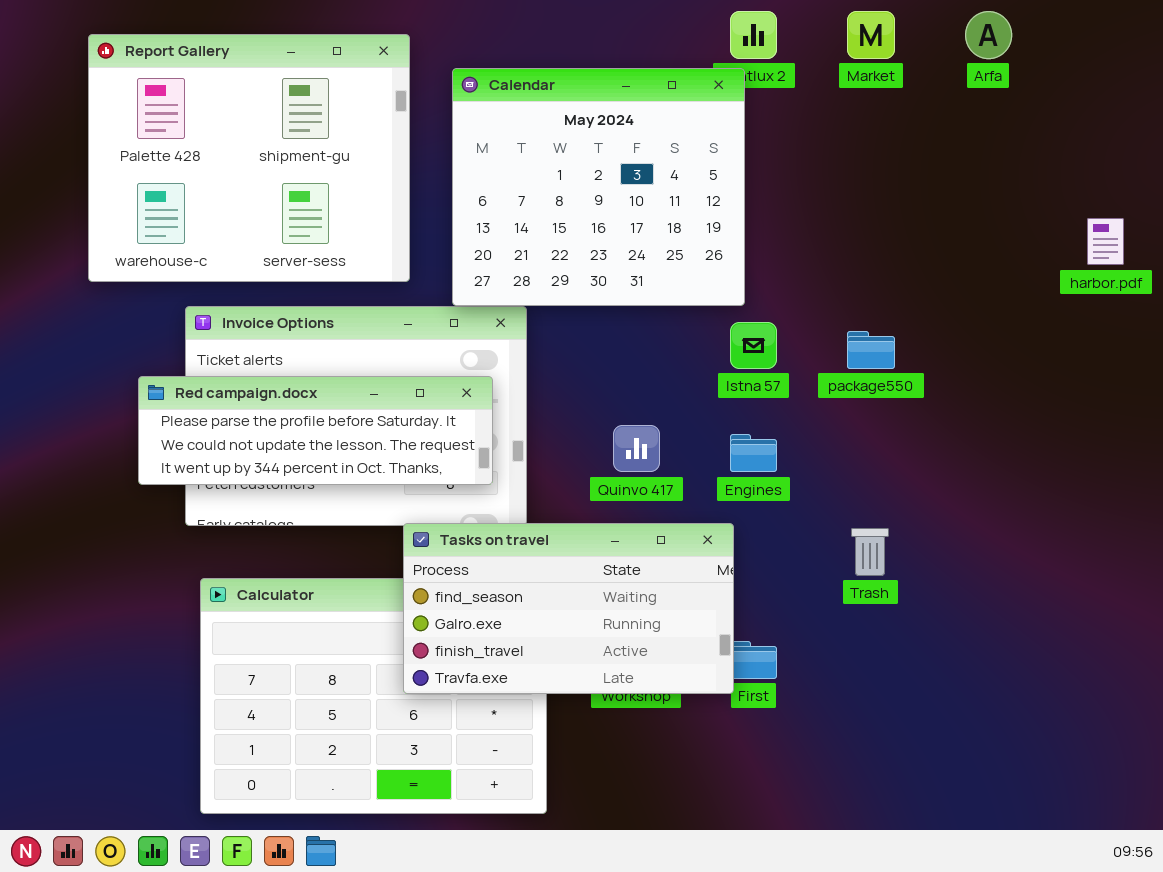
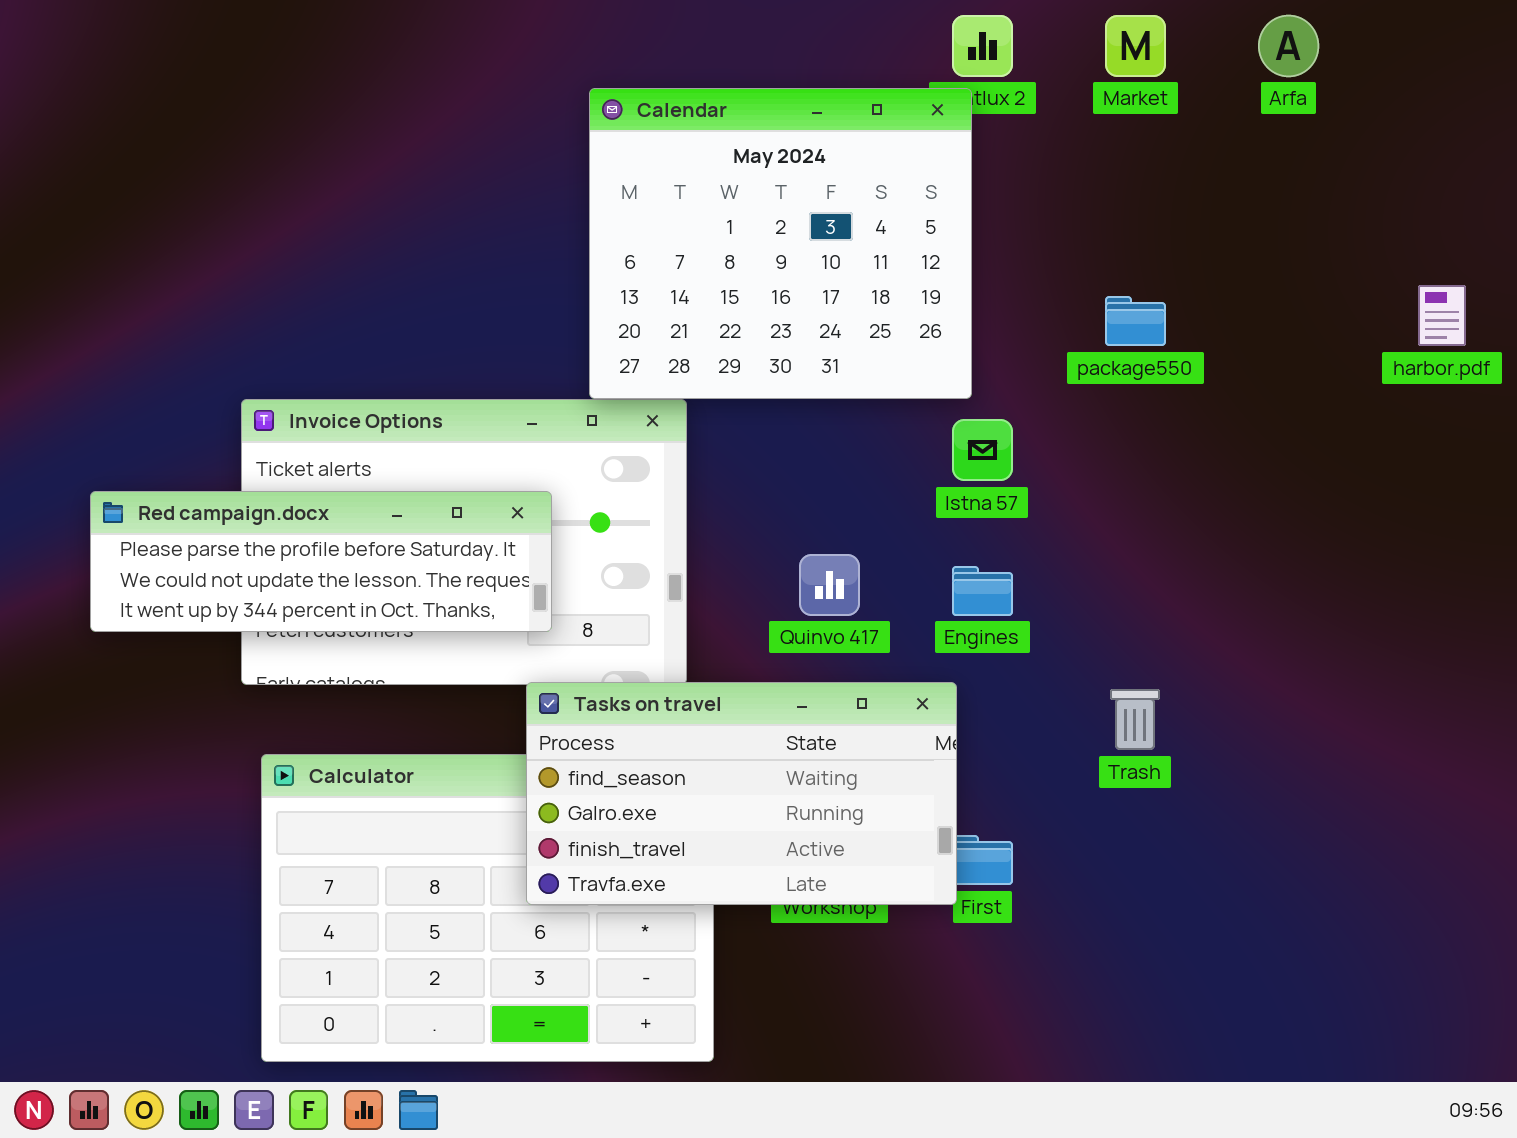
Report Gallery: [88,34,410,282] -> none, closed
package550: [847,331,895,369] -> [1105,296,1166,346], moved
Red campaign.docx: [138,376,493,485] -> [90,491,552,632], moved

